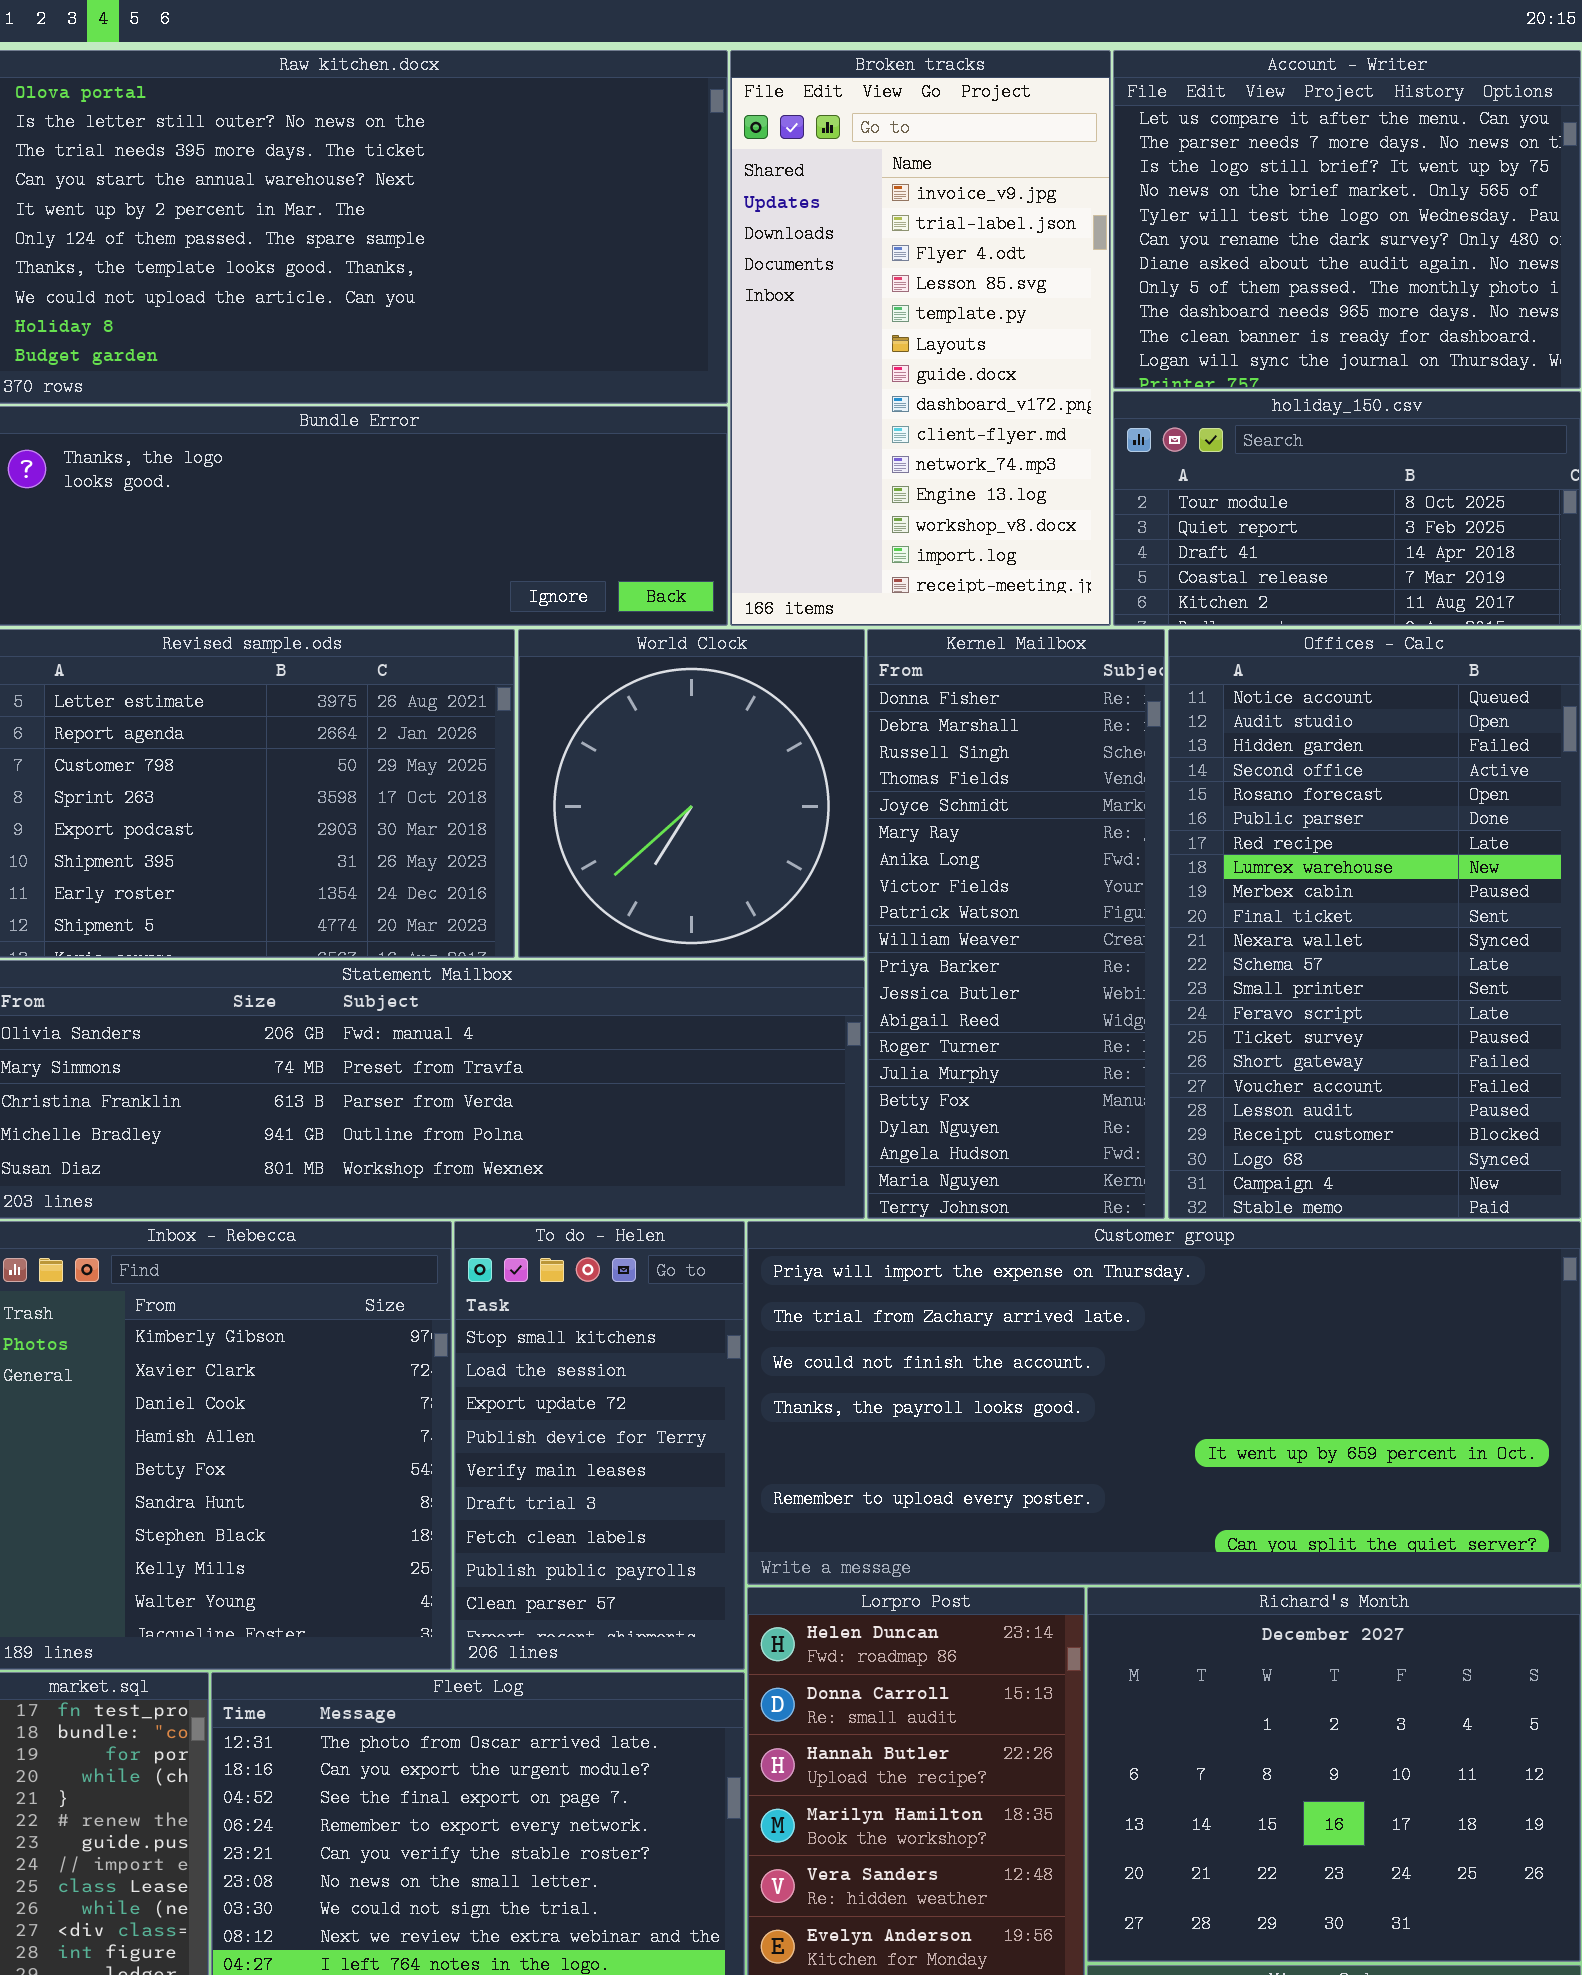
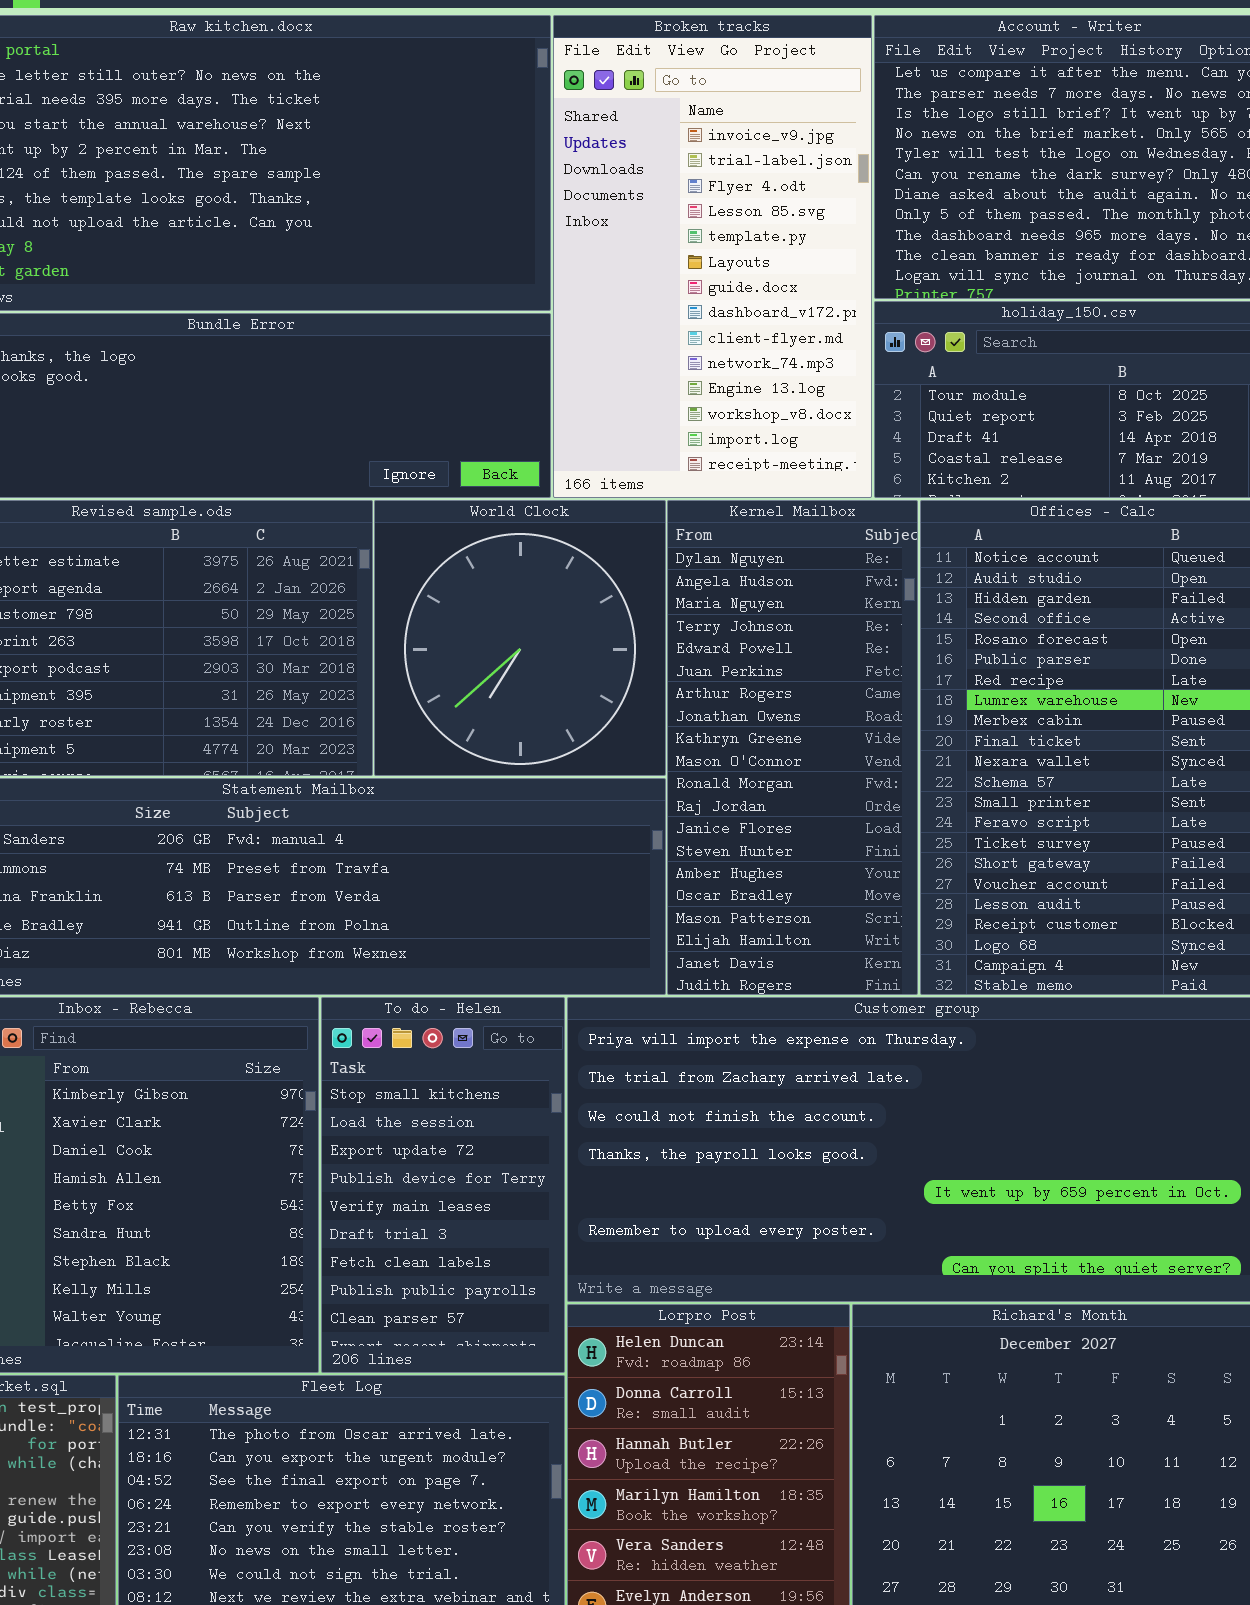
Kernel Mailbox: [867,629,1165,1219] -> [667,500,918,995], scrolled down 16 rows

